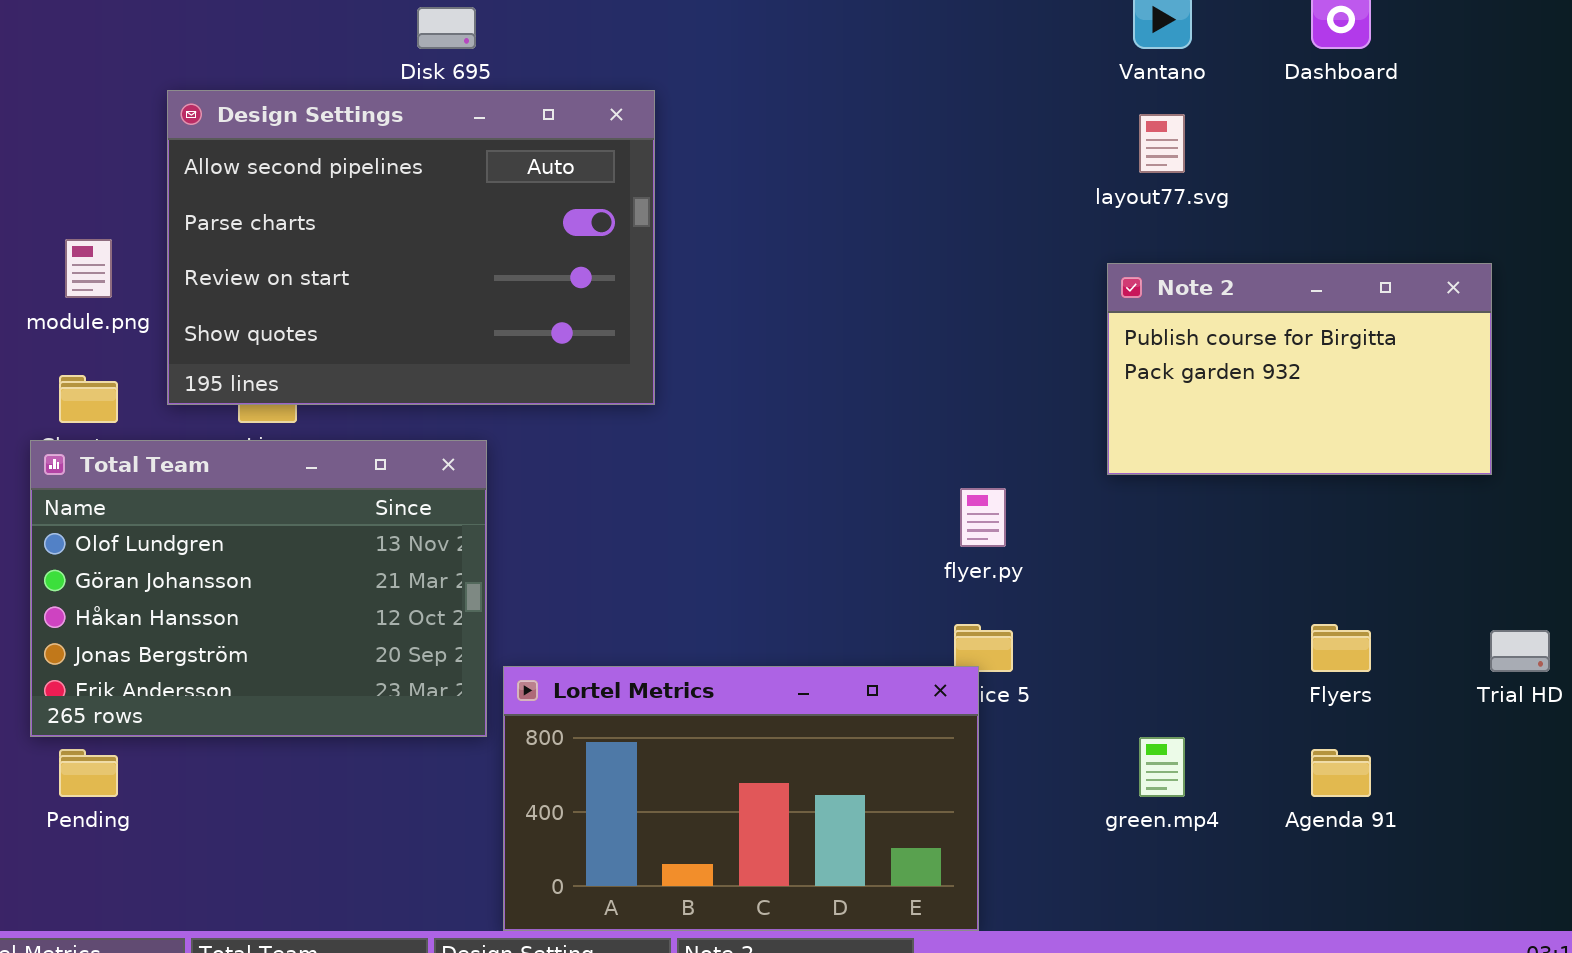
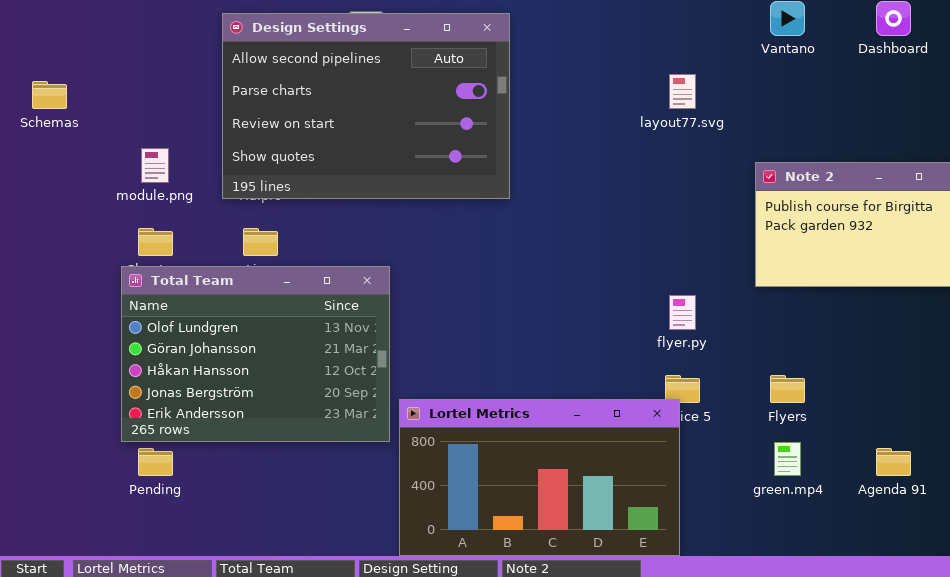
Design Settings: [167,90,655,405] -> [222,13,510,199], moved
layout77.svg: [1139,114,1185,173] -> [669,74,696,109], moved
Flyers: [1311,624,1371,672] -> [770,375,805,403], moved

